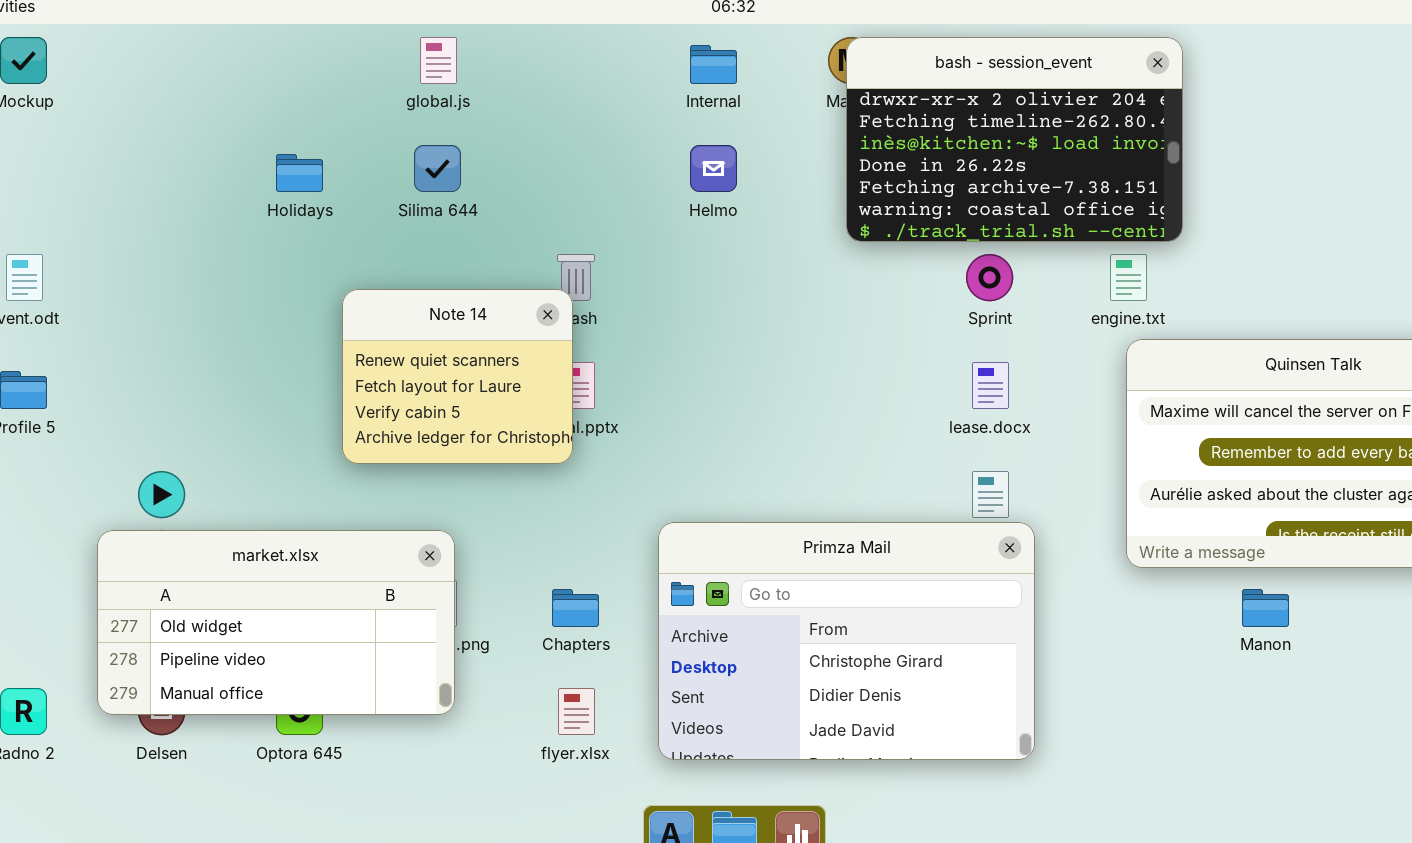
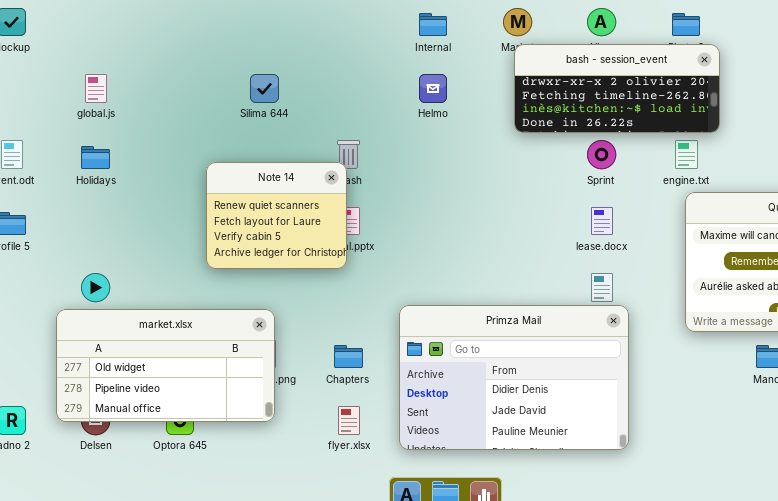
global.js: [420,37,457,84] -> [85,74,107,103], moved
bash - session_event: [846,37,1183,242] -> [514,44,720,133], resized
Holidays: [276,154,323,192] -> [81,146,110,169], moved
Primza Mail: [658,522,1035,760] -> [399,305,629,450], scrolled down 1 row

